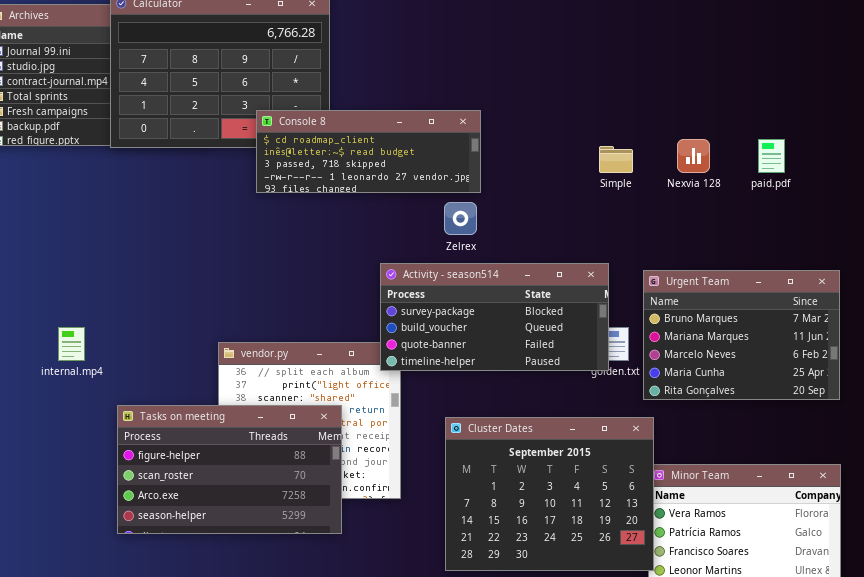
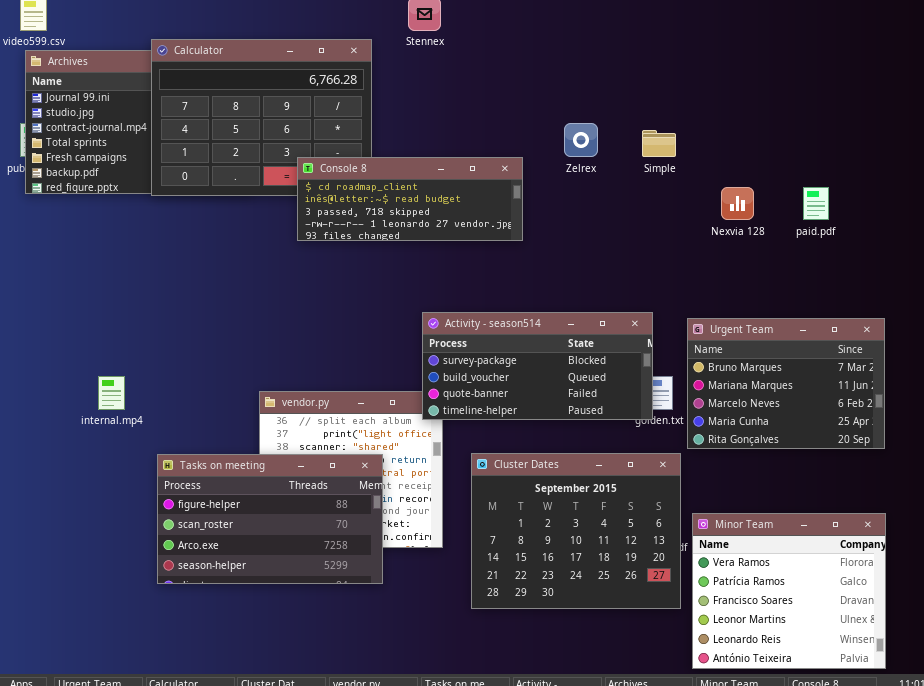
Simple: [599,146,633,173] -> [642,130,676,157], moved
Zelrex: [444,202,477,235] -> [564,123,598,157], moved
Cluster Dates: [445,417,654,571] -> [471,453,681,609], moved

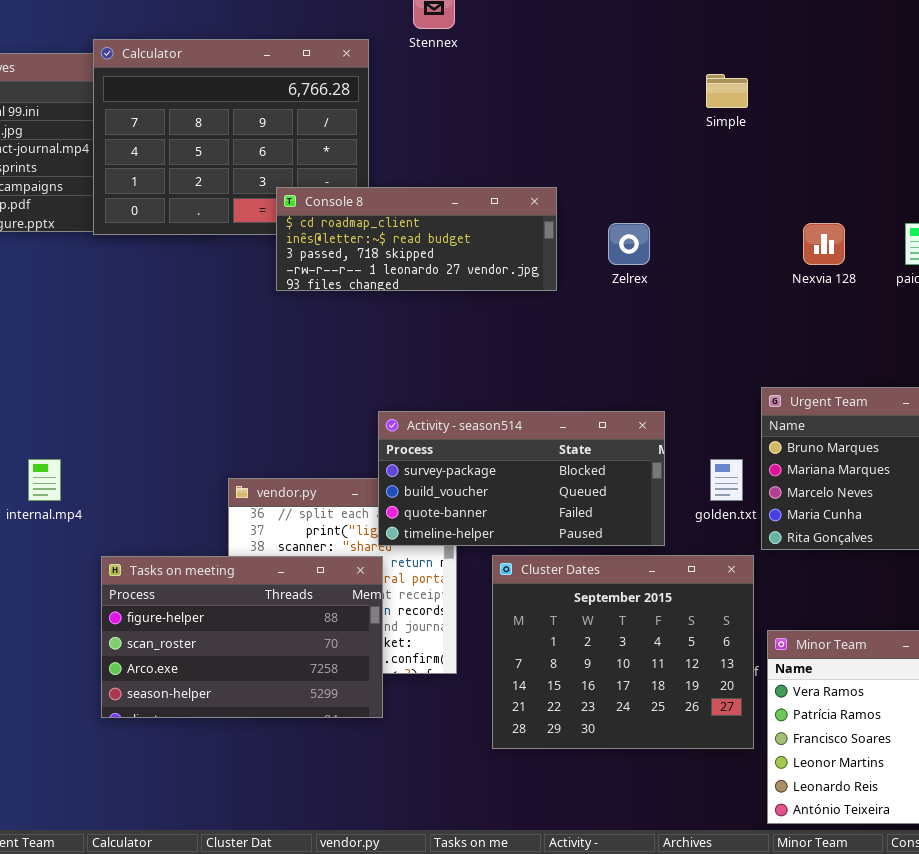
Zelrex: [564,123,598,157] -> [608,223,650,265], moved
Simple: [642,130,676,157] -> [706,74,748,108], moved
Activity - season514: [422,312,653,420] -> [378,411,665,546], moved

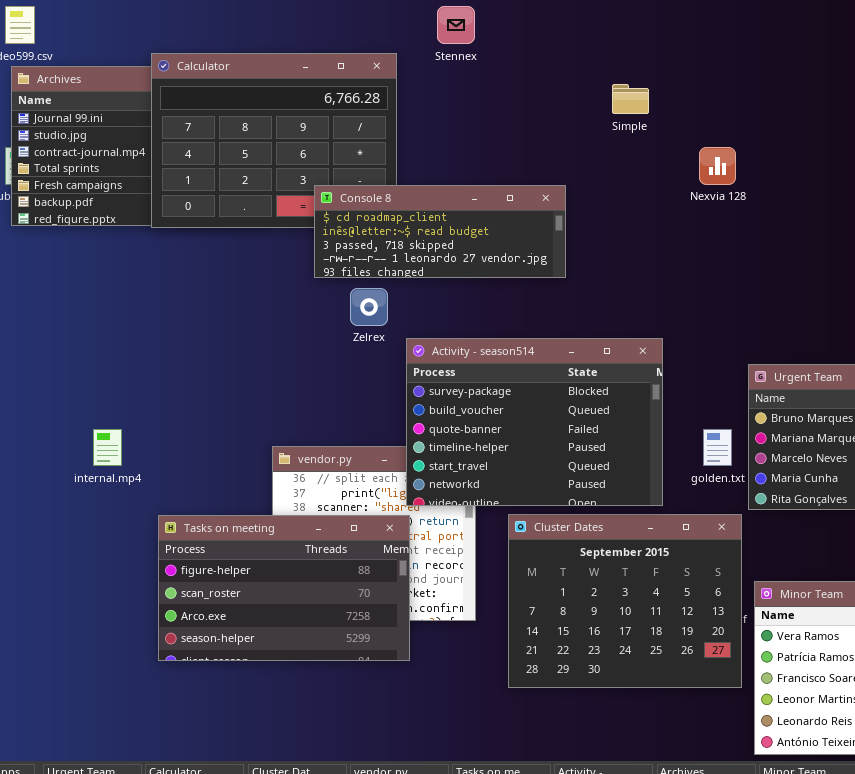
Simple: [706,74,748,108] -> [612,84,649,114], moved
Zelrex: [608,223,650,265] -> [350,288,388,326], moved
Nexvia 128: [803,223,845,265] -> [699,147,736,185], moved
Activity - season514: [378,411,665,546] -> [406,338,663,506], resized

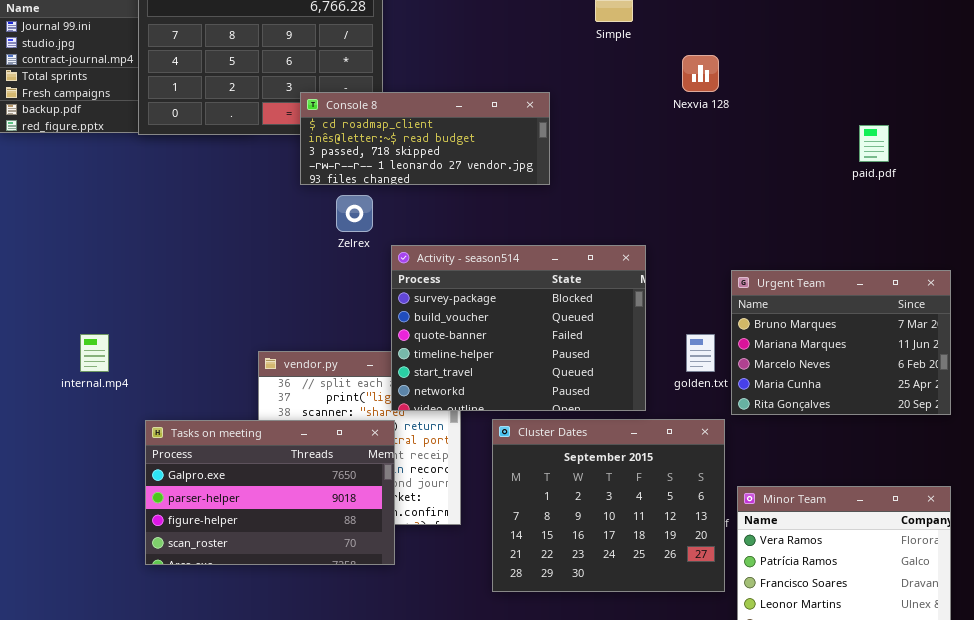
Tasks on meeting: [158,515,410,661] -> [145,420,395,565], scrolled up 2 rows

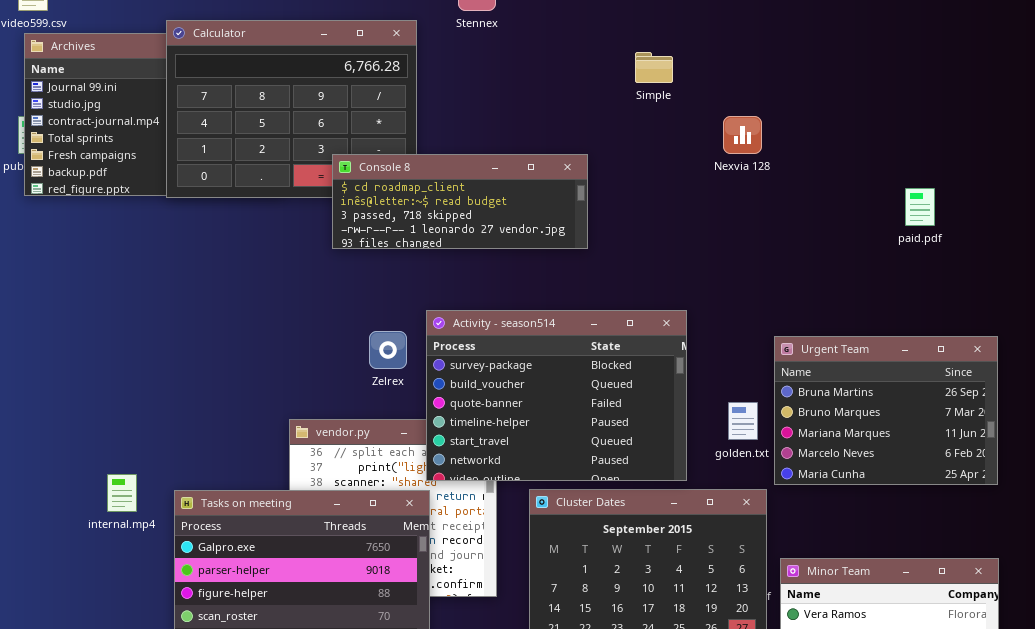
Zelrex: [336,195,373,232] -> [369,331,407,369], moved
Urgent Team: [731,270,951,415] -> [774,336,998,485], scrolled up 1 row
internal.mp4: [80,334,109,372] -> [107,474,137,512], moved

